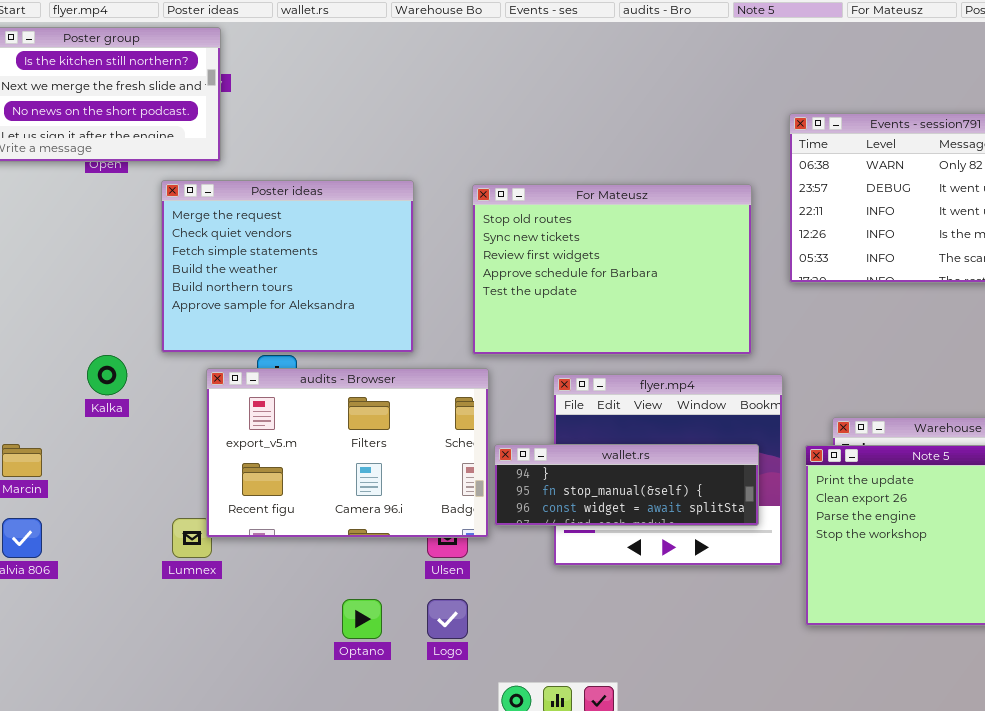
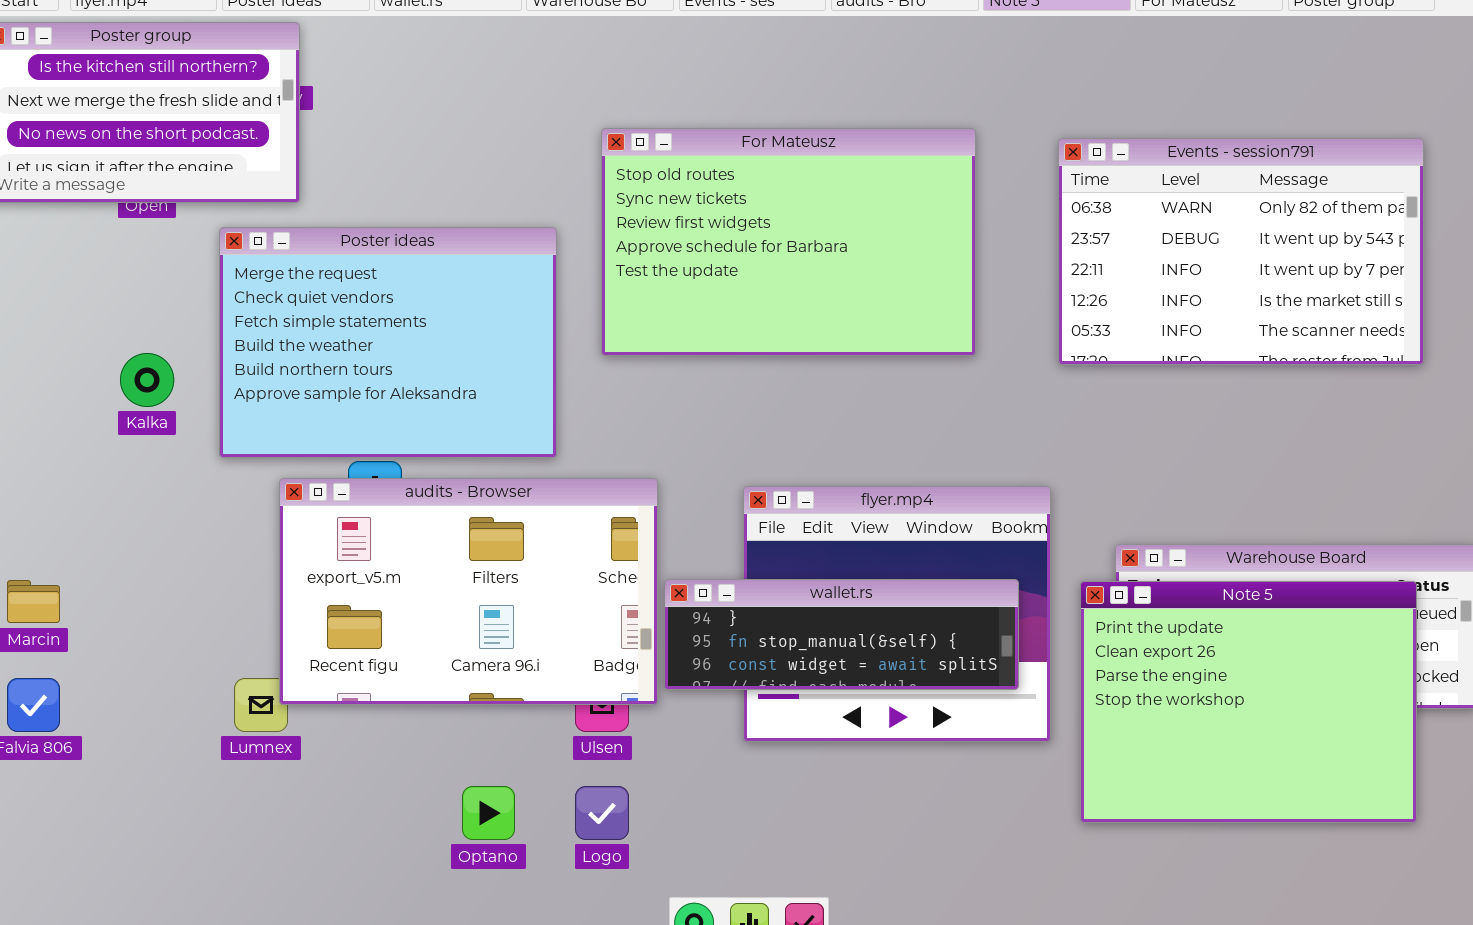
For Mateusz: [472,184,752,355] -> [601,128,976,356], moved
Kalka: [87,355,127,395] -> [120,353,174,407], moved

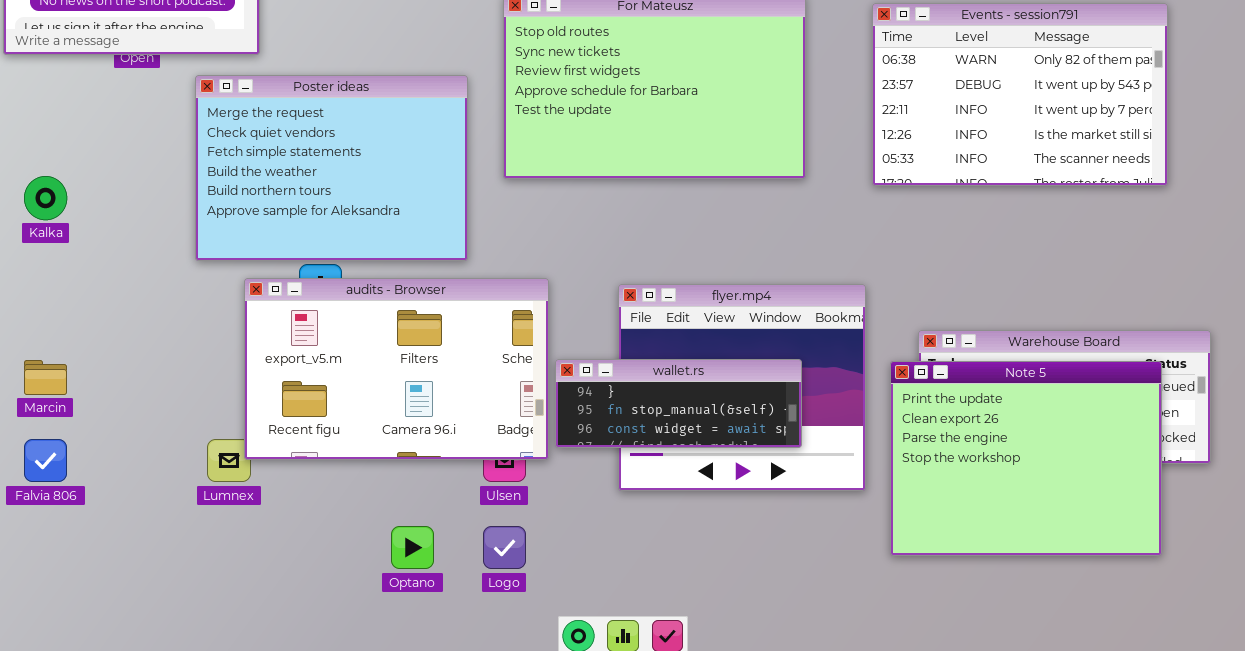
Kalka: [120,353,174,407] -> [24,176,67,220], moved
wallet.rs: [664,579,1019,690] -> [555,359,802,448], resized

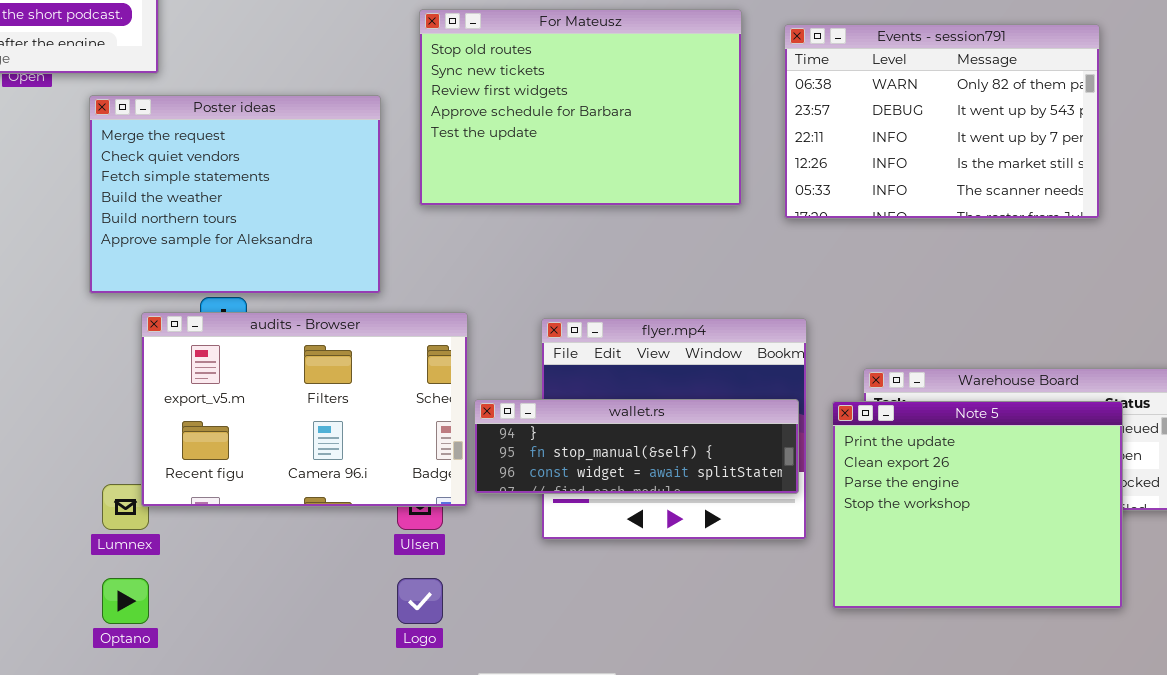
Events - session791: [872,3,1168,186] -> [784,24,1100,219], moved
wallet.rs: [555,359,802,448] -> [474,399,799,494], resized
Optano: [391,526,434,569] -> [102,578,149,624], moved

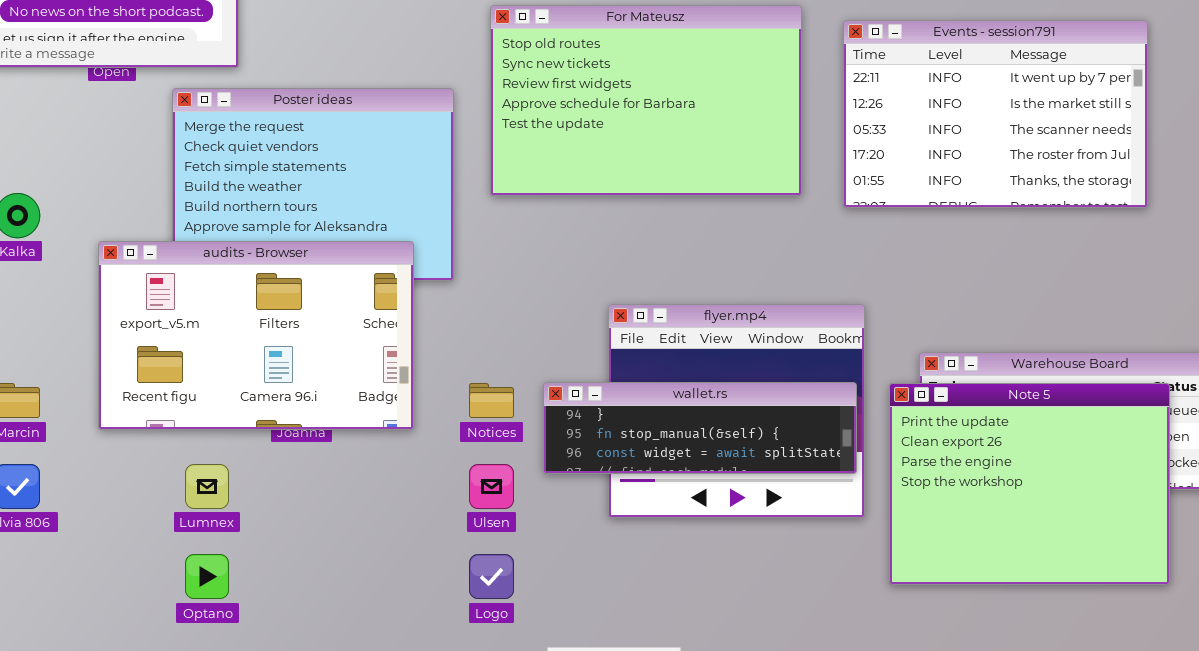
Events - session791: [784,24,1100,219] -> [843,20,1148,208], scrolled down 2 rows
audits - Browser: [141,312,468,507] -> [98,241,414,430], moved

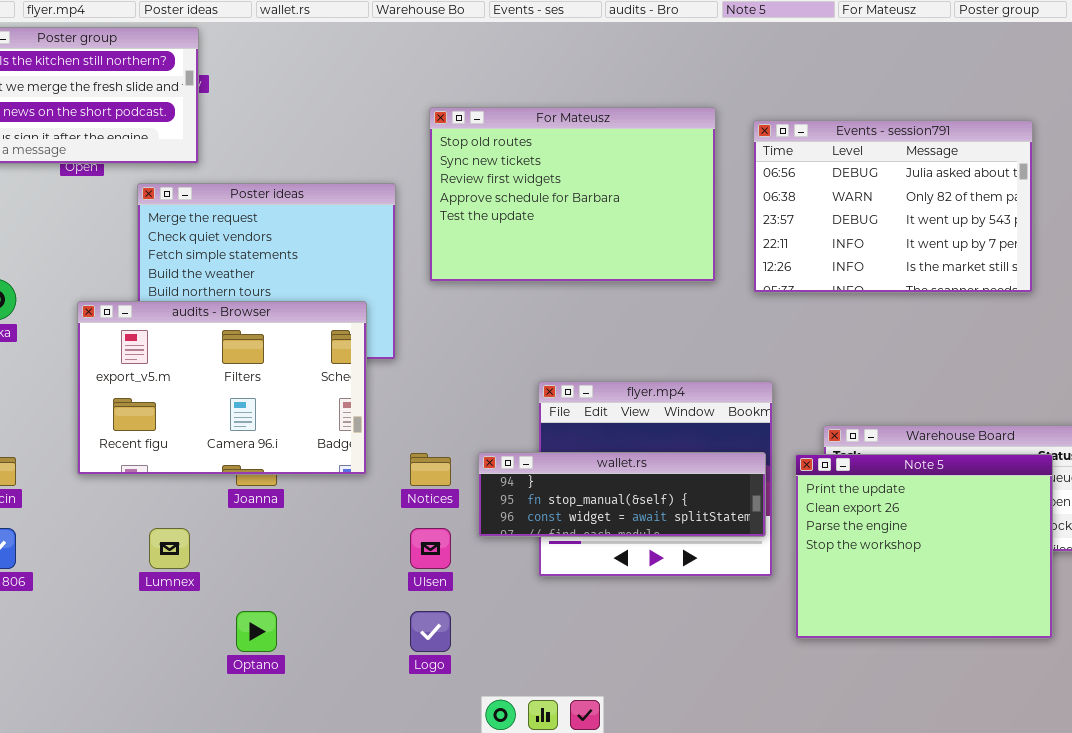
Events - session791: [843,20,1148,208] -> [753,120,1033,293], scrolled up 3 rows
audits - Browser: [98,241,414,430] -> [77,301,367,475], moved
Optano: [185,554,229,599] -> [236,611,277,652], moved

